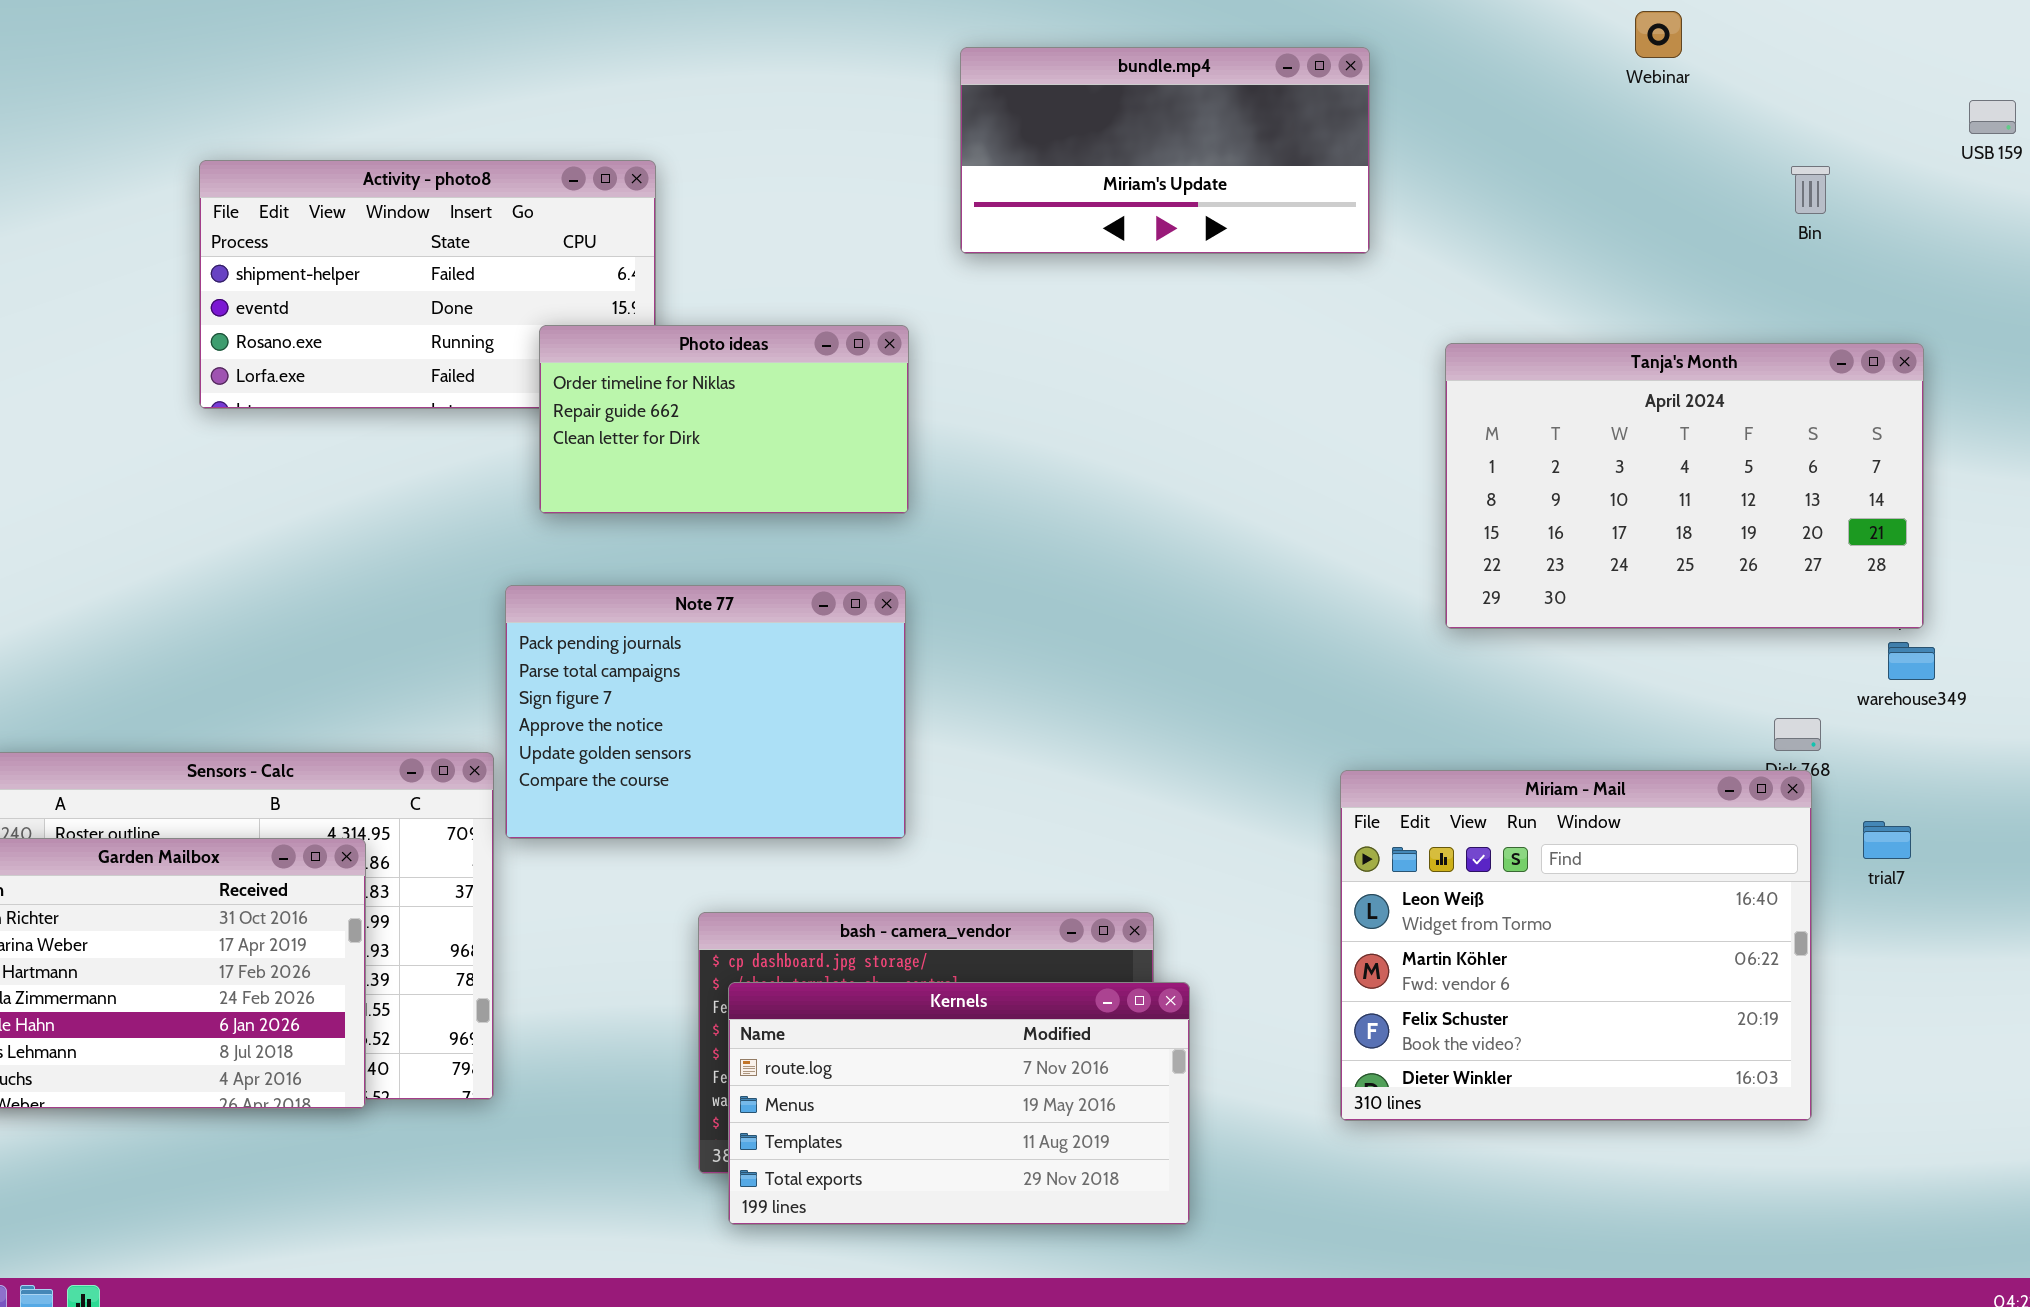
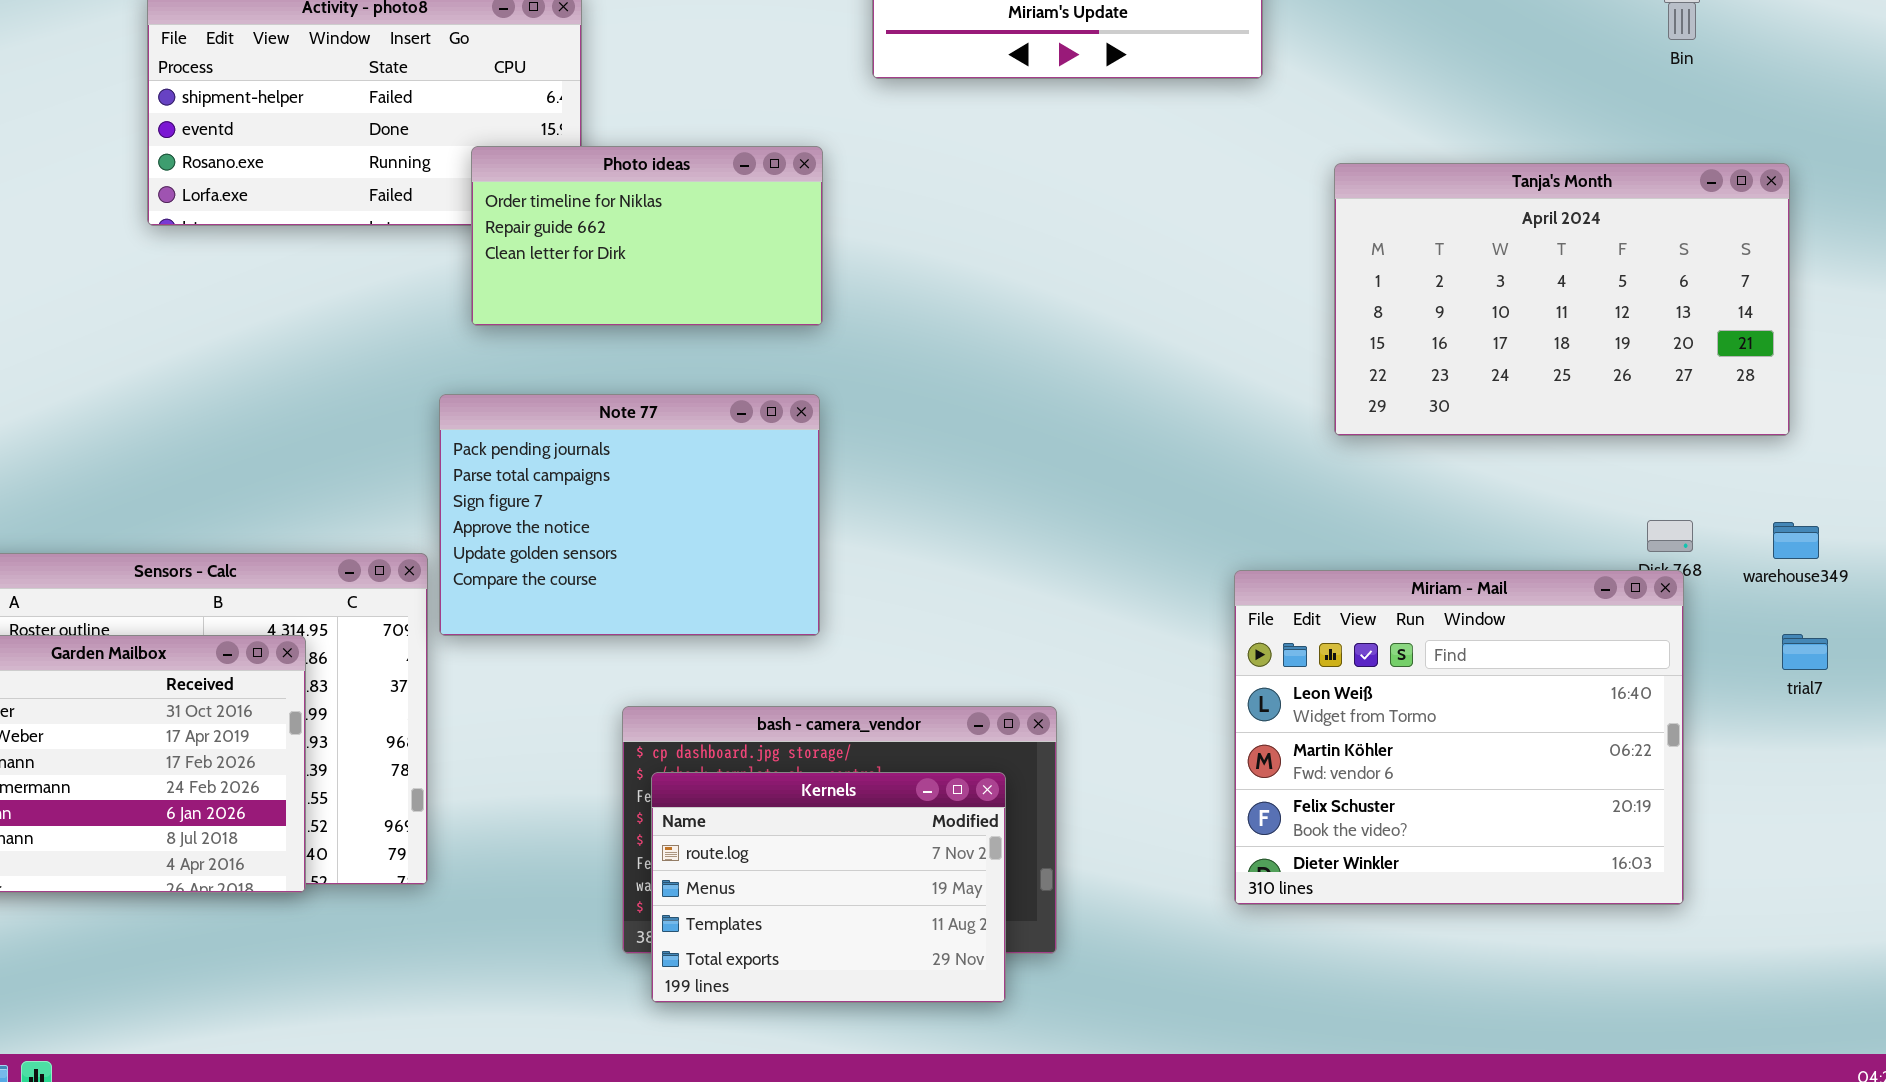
warehouse349: [1888,642,1935,680] -> [1773,522,1819,559], moved
trial7: [1863,821,1911,859] -> [1782,634,1828,670], moved
Kernels: [728,982,1190,1225] -> [651,772,1006,1003], resized

